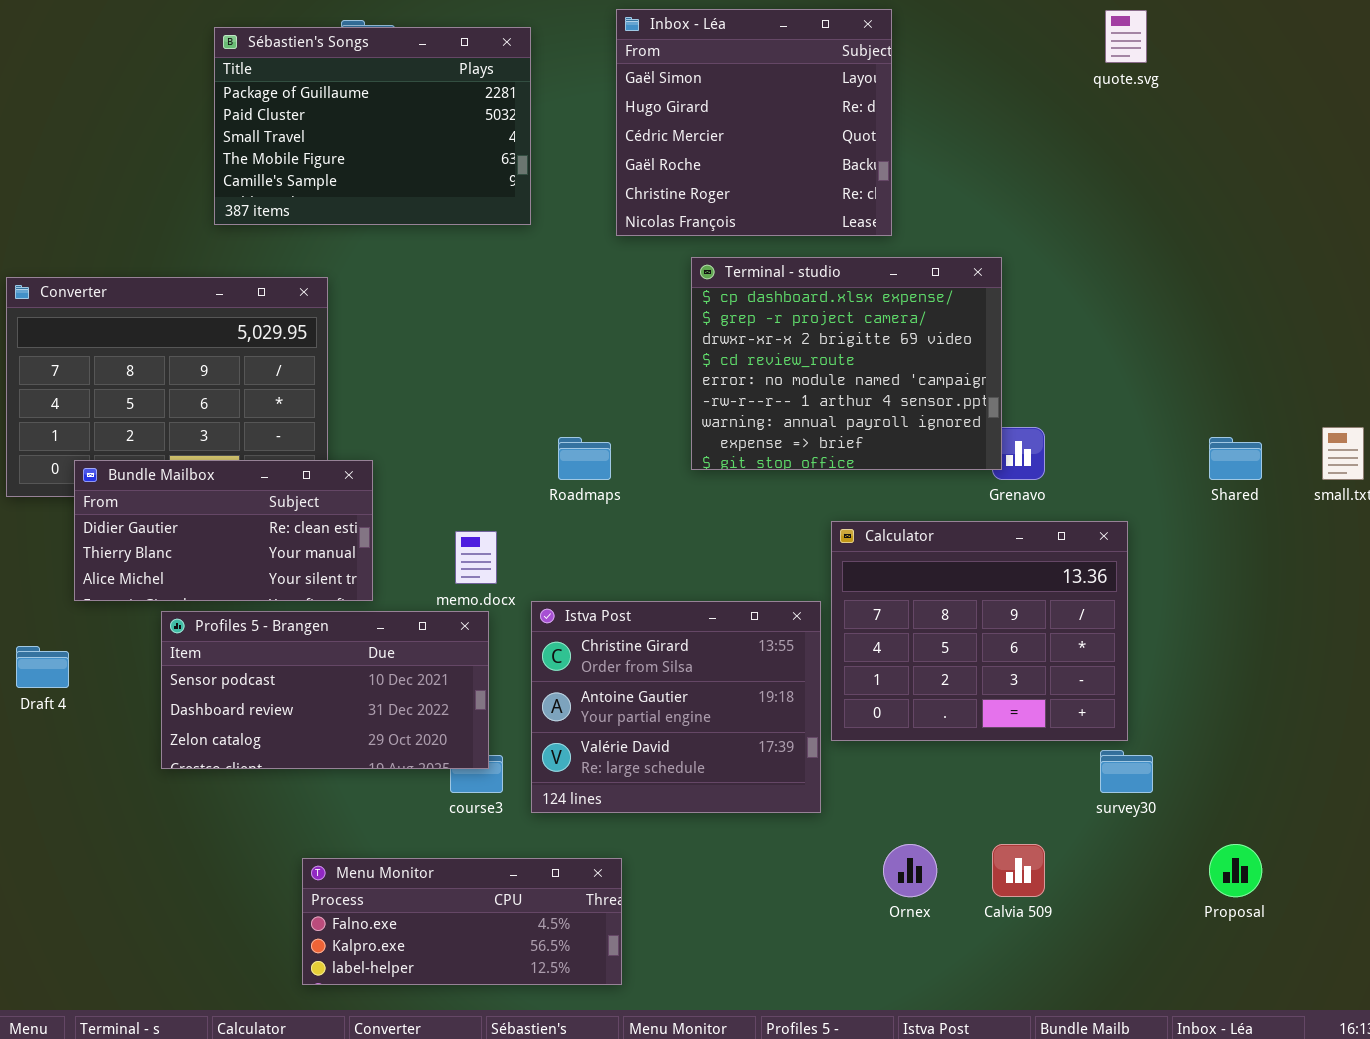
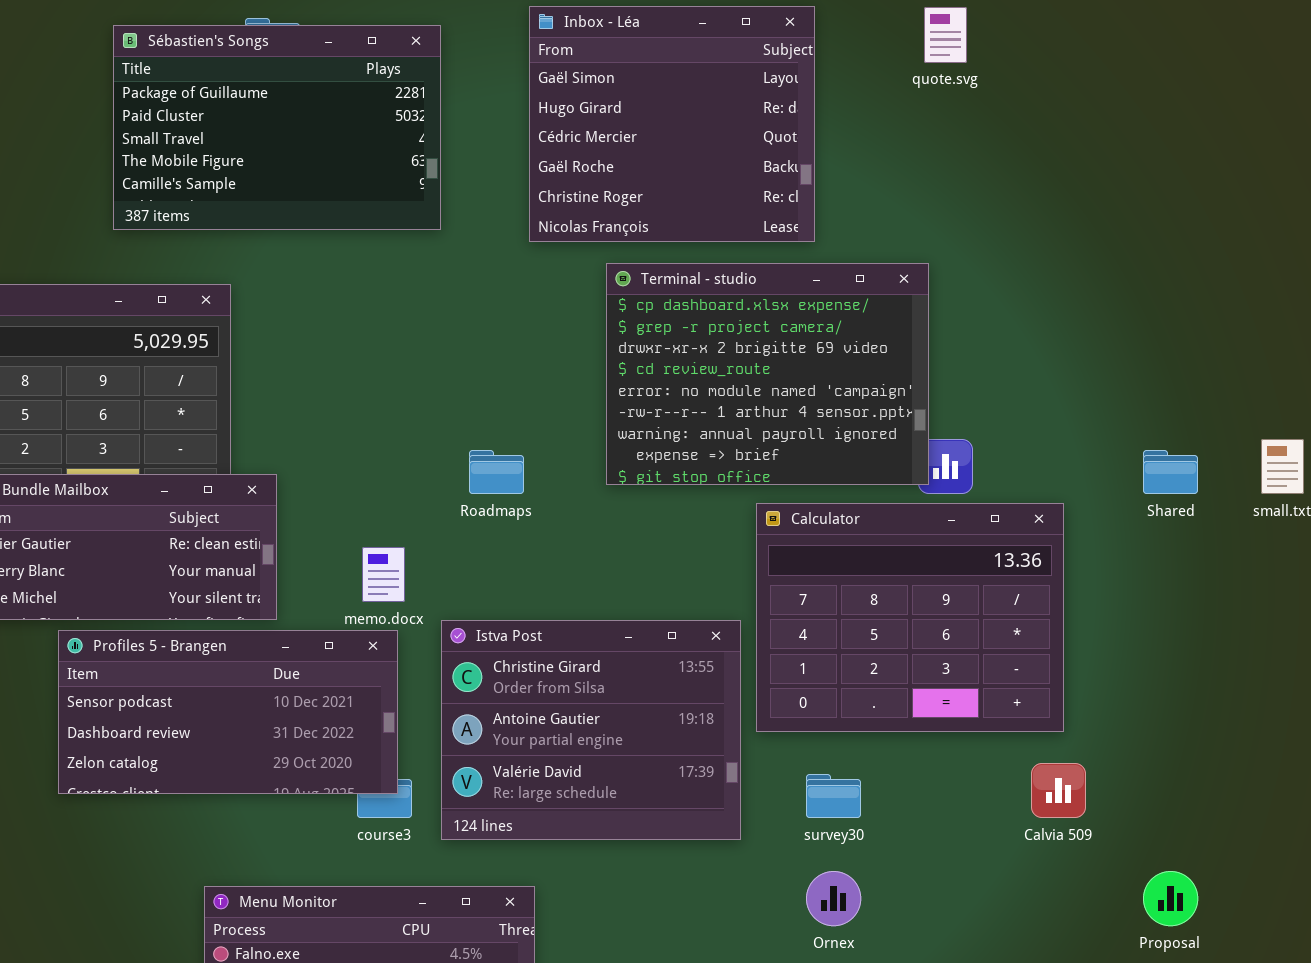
quote.svg: [1105,10,1147,63] -> [924,7,967,63], moved
Calculator: [831,521,1128,741] -> [756,503,1064,732], moved
survey30: [1100,750,1153,793] -> [806,774,861,818], moved
Calvia 509: [992,844,1045,897] -> [1031,763,1086,818], moved

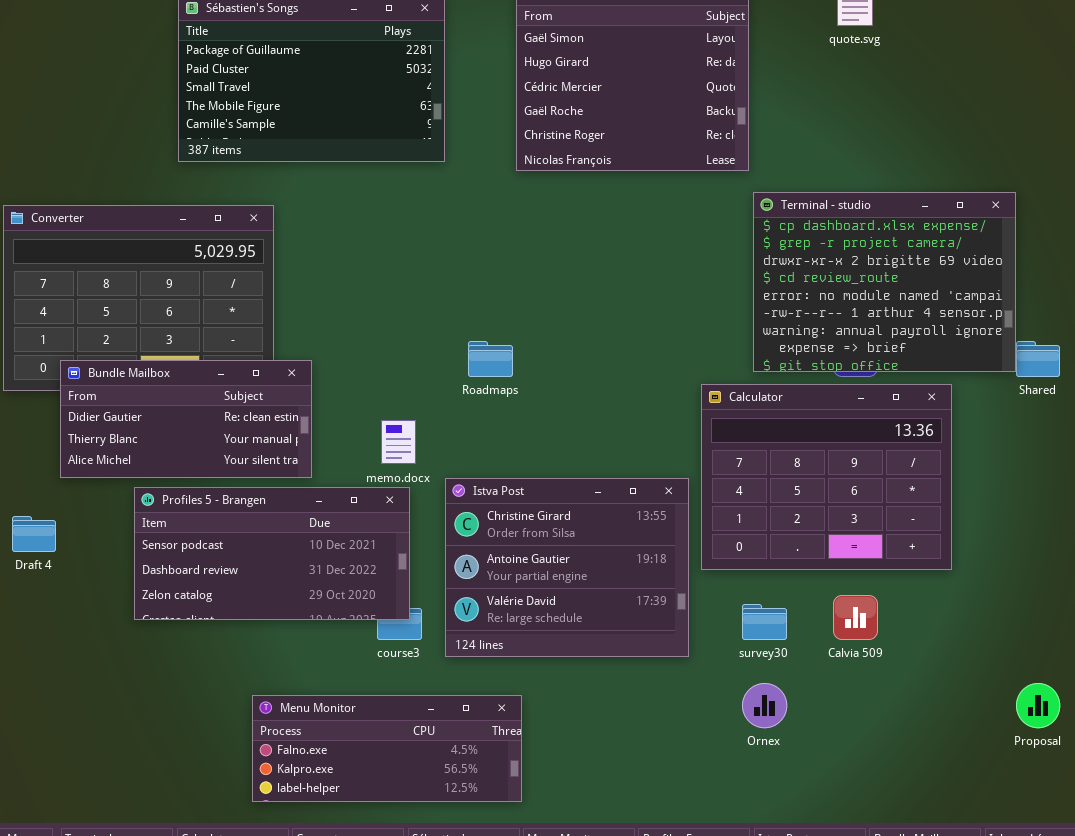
Terminal - studio: [606,263,929,485] -> [753,192,1016,372], moved
Calvia 509: [1031,763,1086,818] -> [833,595,878,640], moved

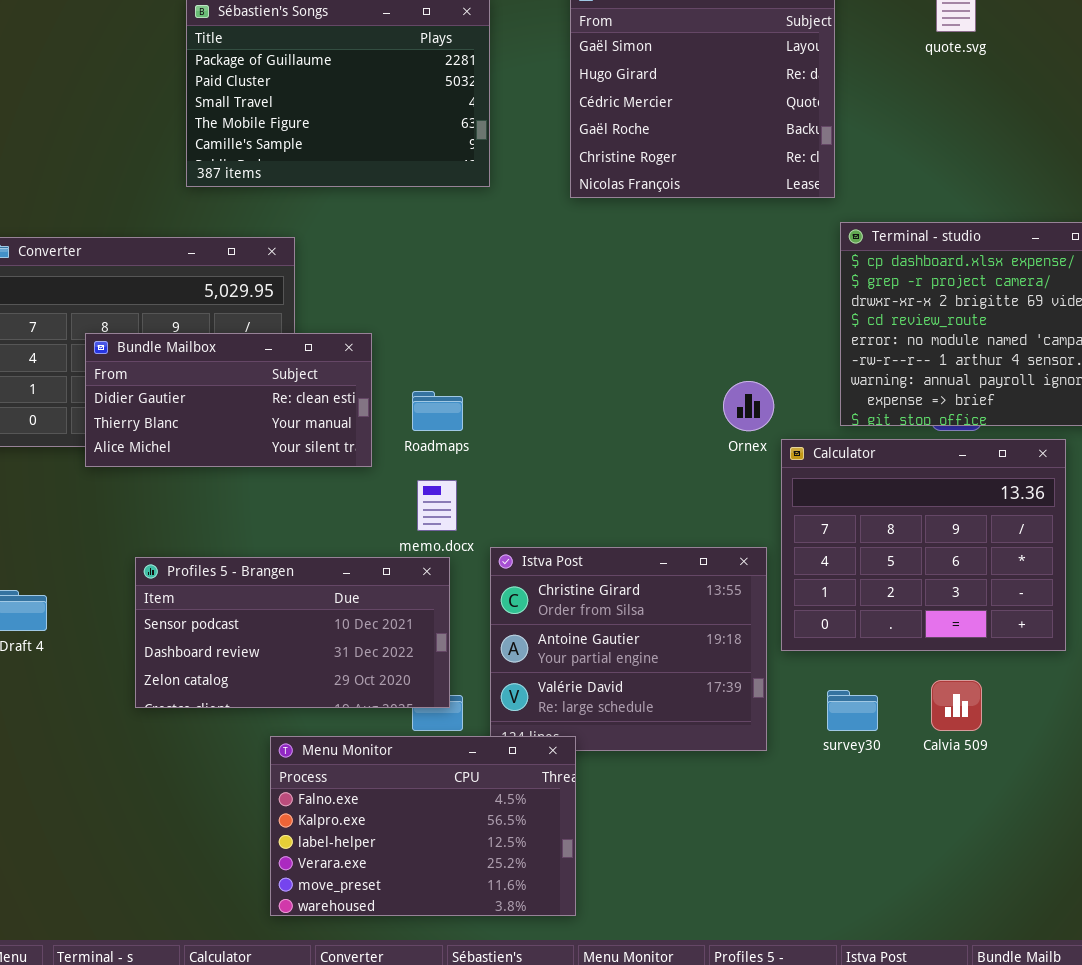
Roadmaps: [468,341,513,377] -> [412,391,463,431], moved
Bundle Mailbox: [60,360,312,478] -> [85,333,372,467], moved
Ornex: [742,683,787,728] -> [723,381,774,431], moved
Menu Monitor: [252,695,522,802] -> [270,736,576,916], resized

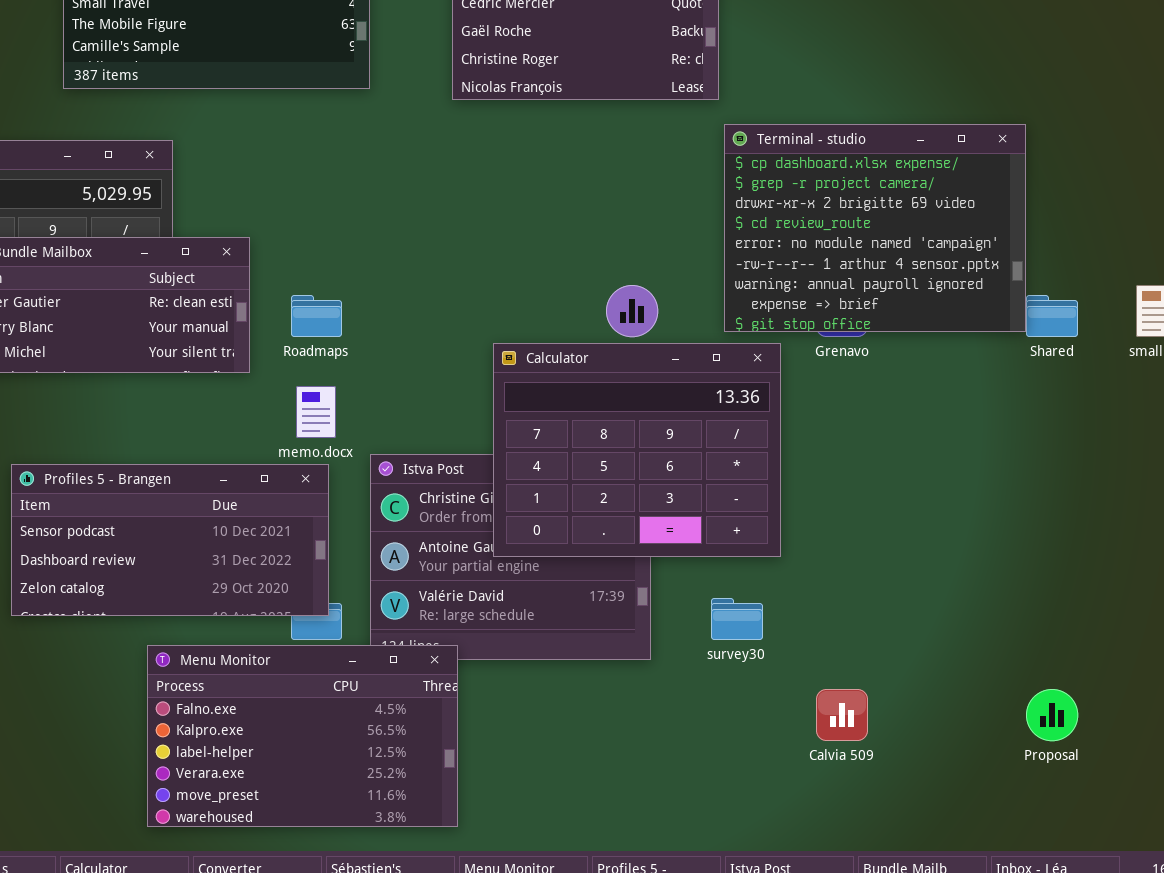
Calculator: [781,439,1066,651] -> [493,343,781,557], moved
Calvia 509: [931,680,982,731] -> [816,689,868,741], moved

